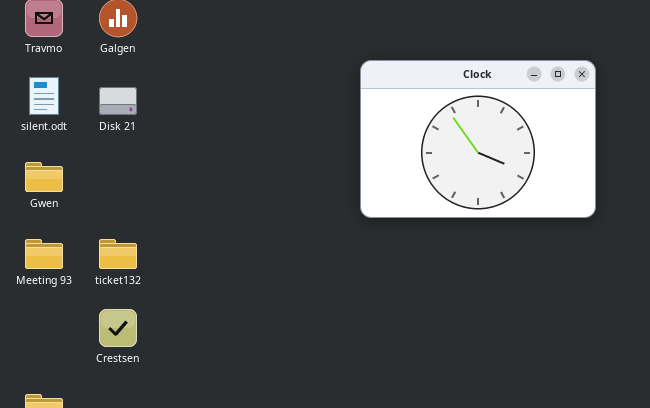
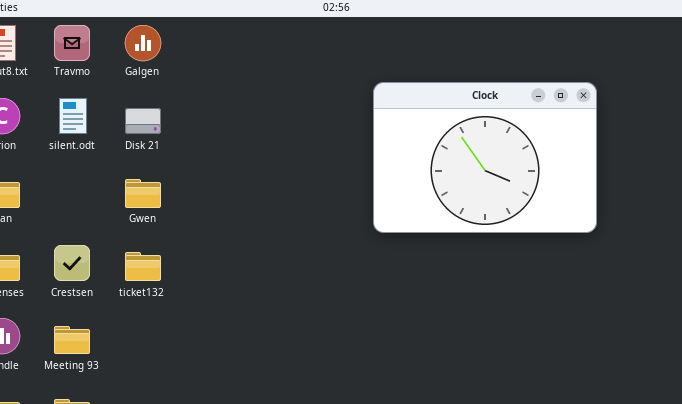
Gwen: [25,162,63,192] -> [125,179,161,208], moved
Meeting 93: [25,239,63,269] -> [54,326,90,354], moved
Crestsen: [99,309,137,347] -> [54,245,90,281], moved

